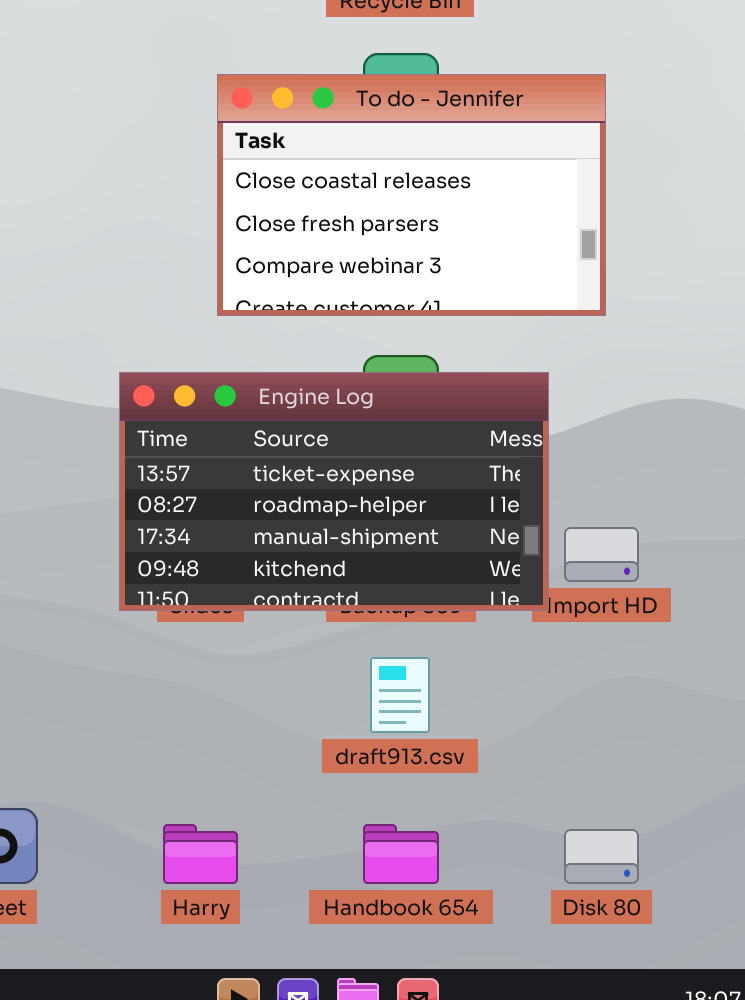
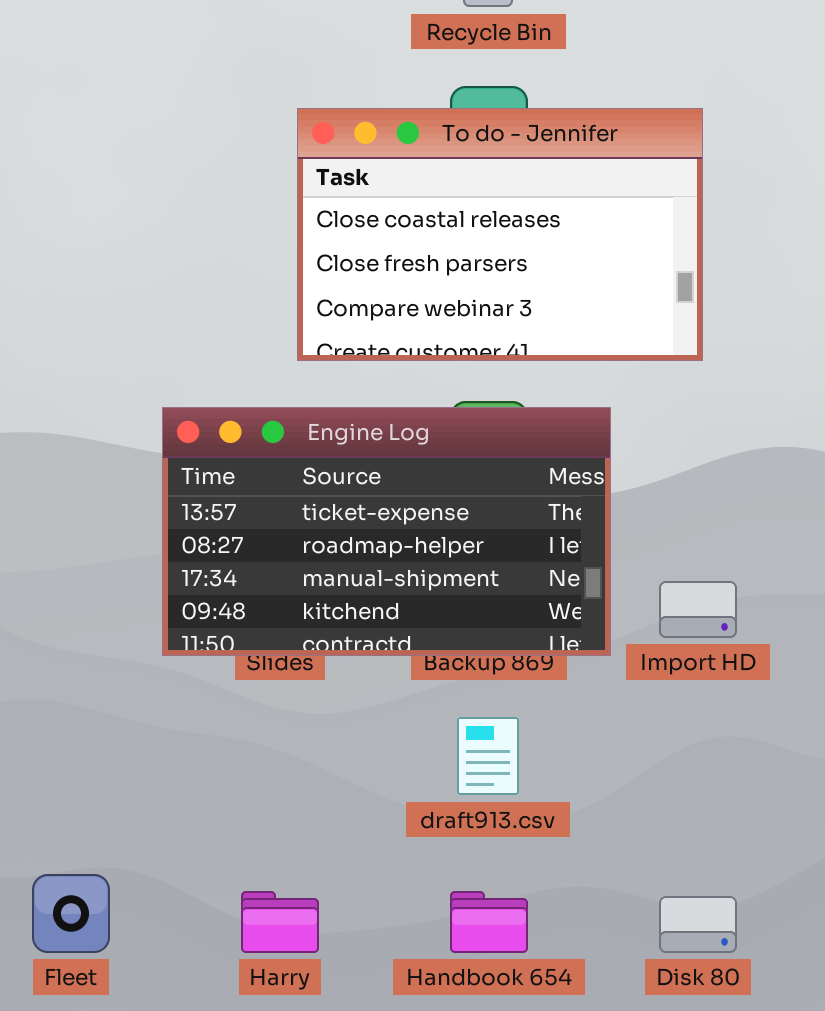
Engine Log: [119,372,549,611] -> [162,407,611,656], moved

